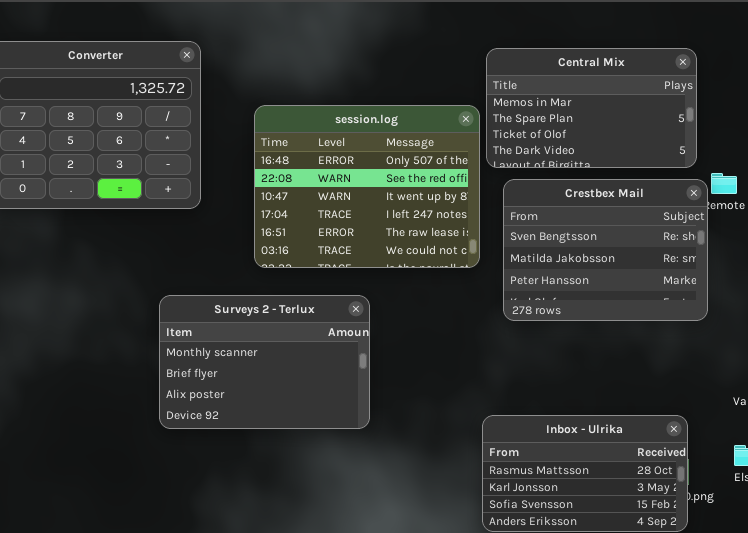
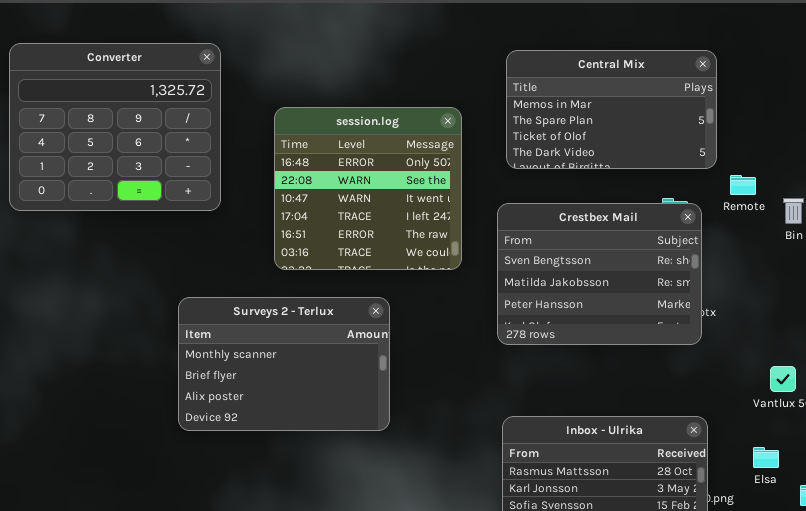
session.log: [254,105,480,268] -> [274,107,462,270], resized
Crestbex Mail: [503,179,708,321] -> [497,203,702,345], moved

